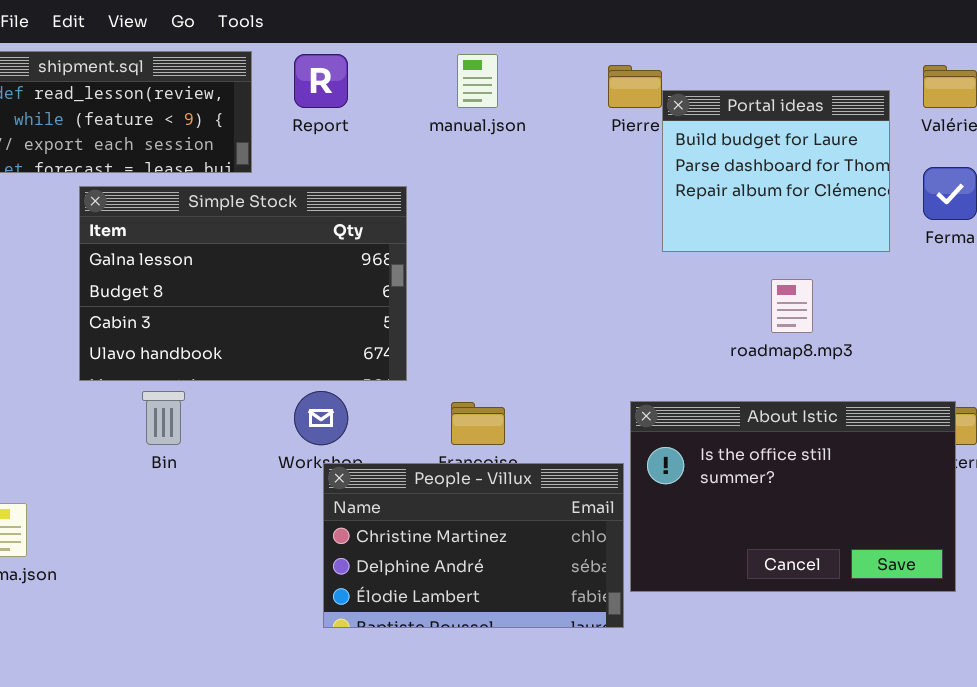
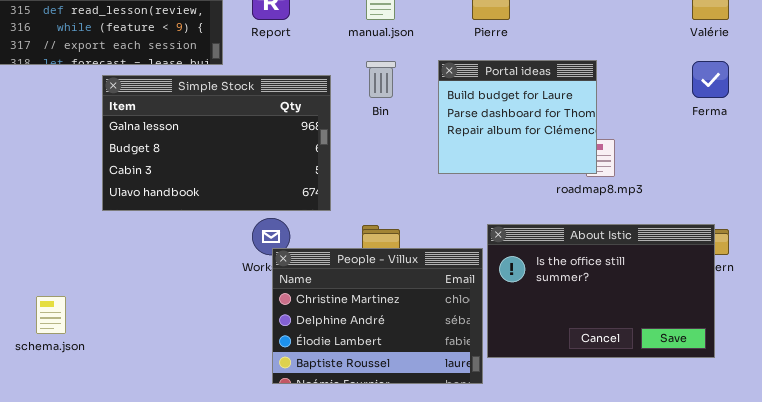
Portal ideas: [662,90,890,252] -> [438,60,597,174], moved
Bin: [142,391,185,445] -> [366,61,396,98], moved
People - Villux: [323,463,624,628] -> [272,248,483,384], resized

